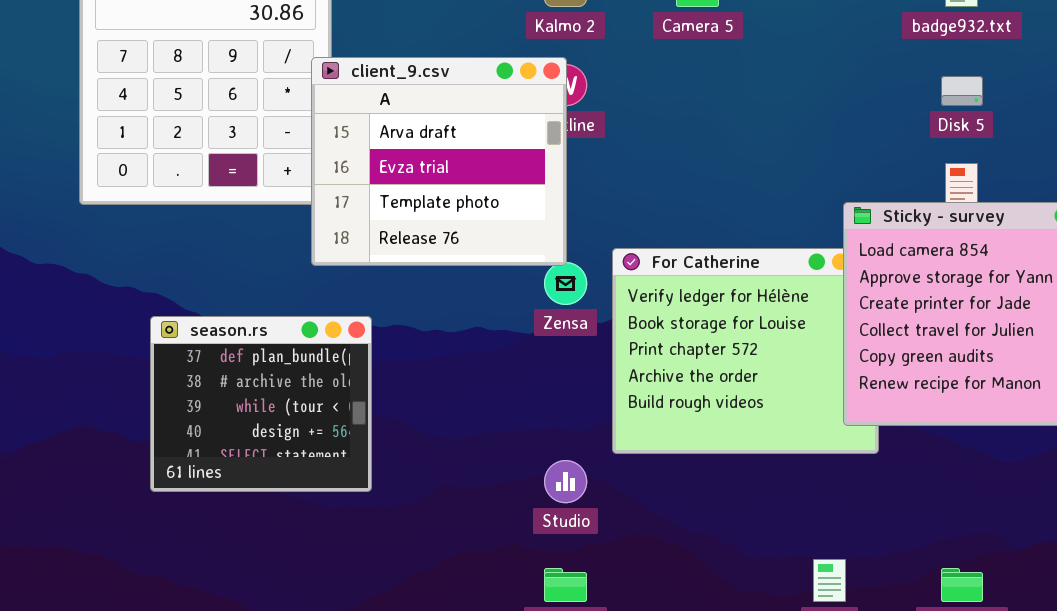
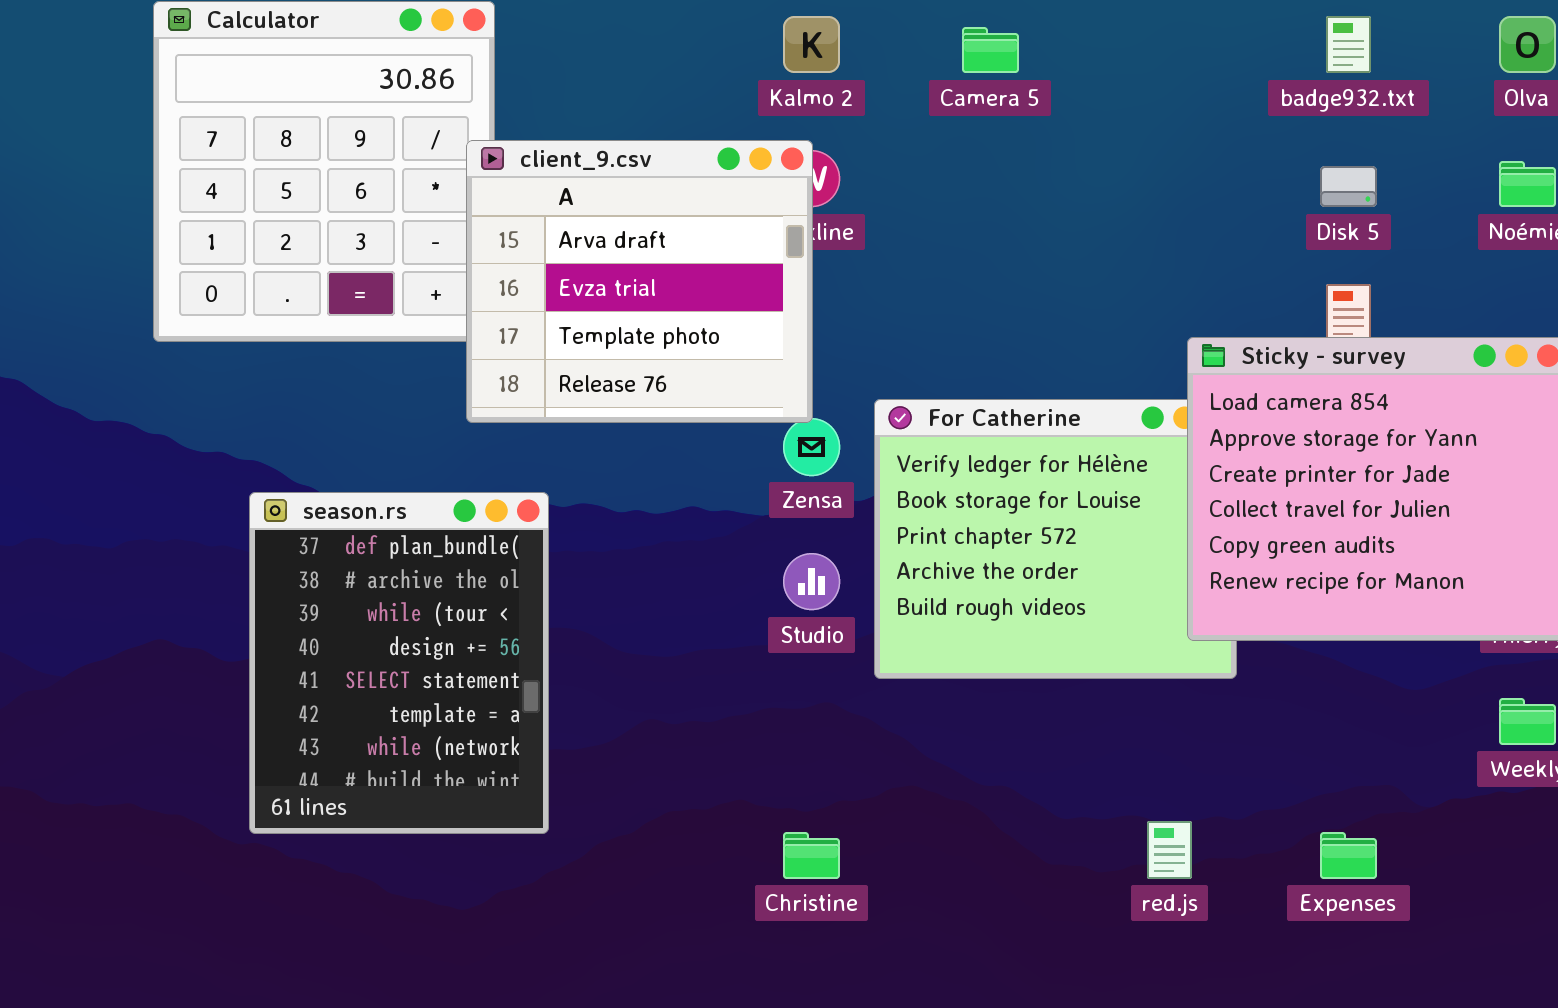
season.rs: [150,316,372,492] -> [249,492,549,834], resized
Studio: [544,460,587,503] -> [783,553,840,610], moved

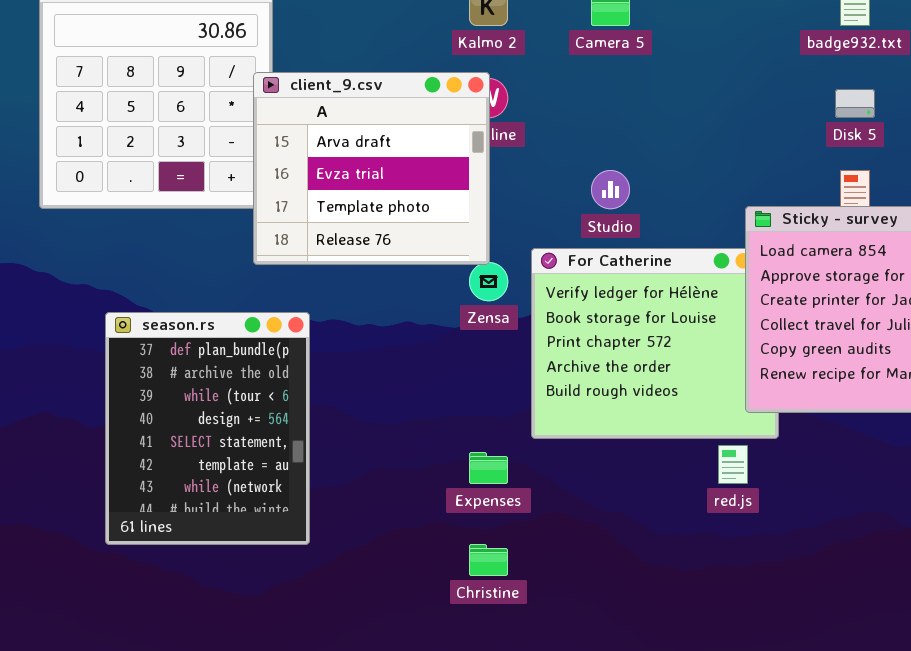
Studio: [783,553,840,610] -> [591,170,630,209], moved
red.js: [1147,821,1192,879] -> [718,445,748,484], moved
Expenses: [1320,832,1377,879] -> [469,452,508,484], moved

